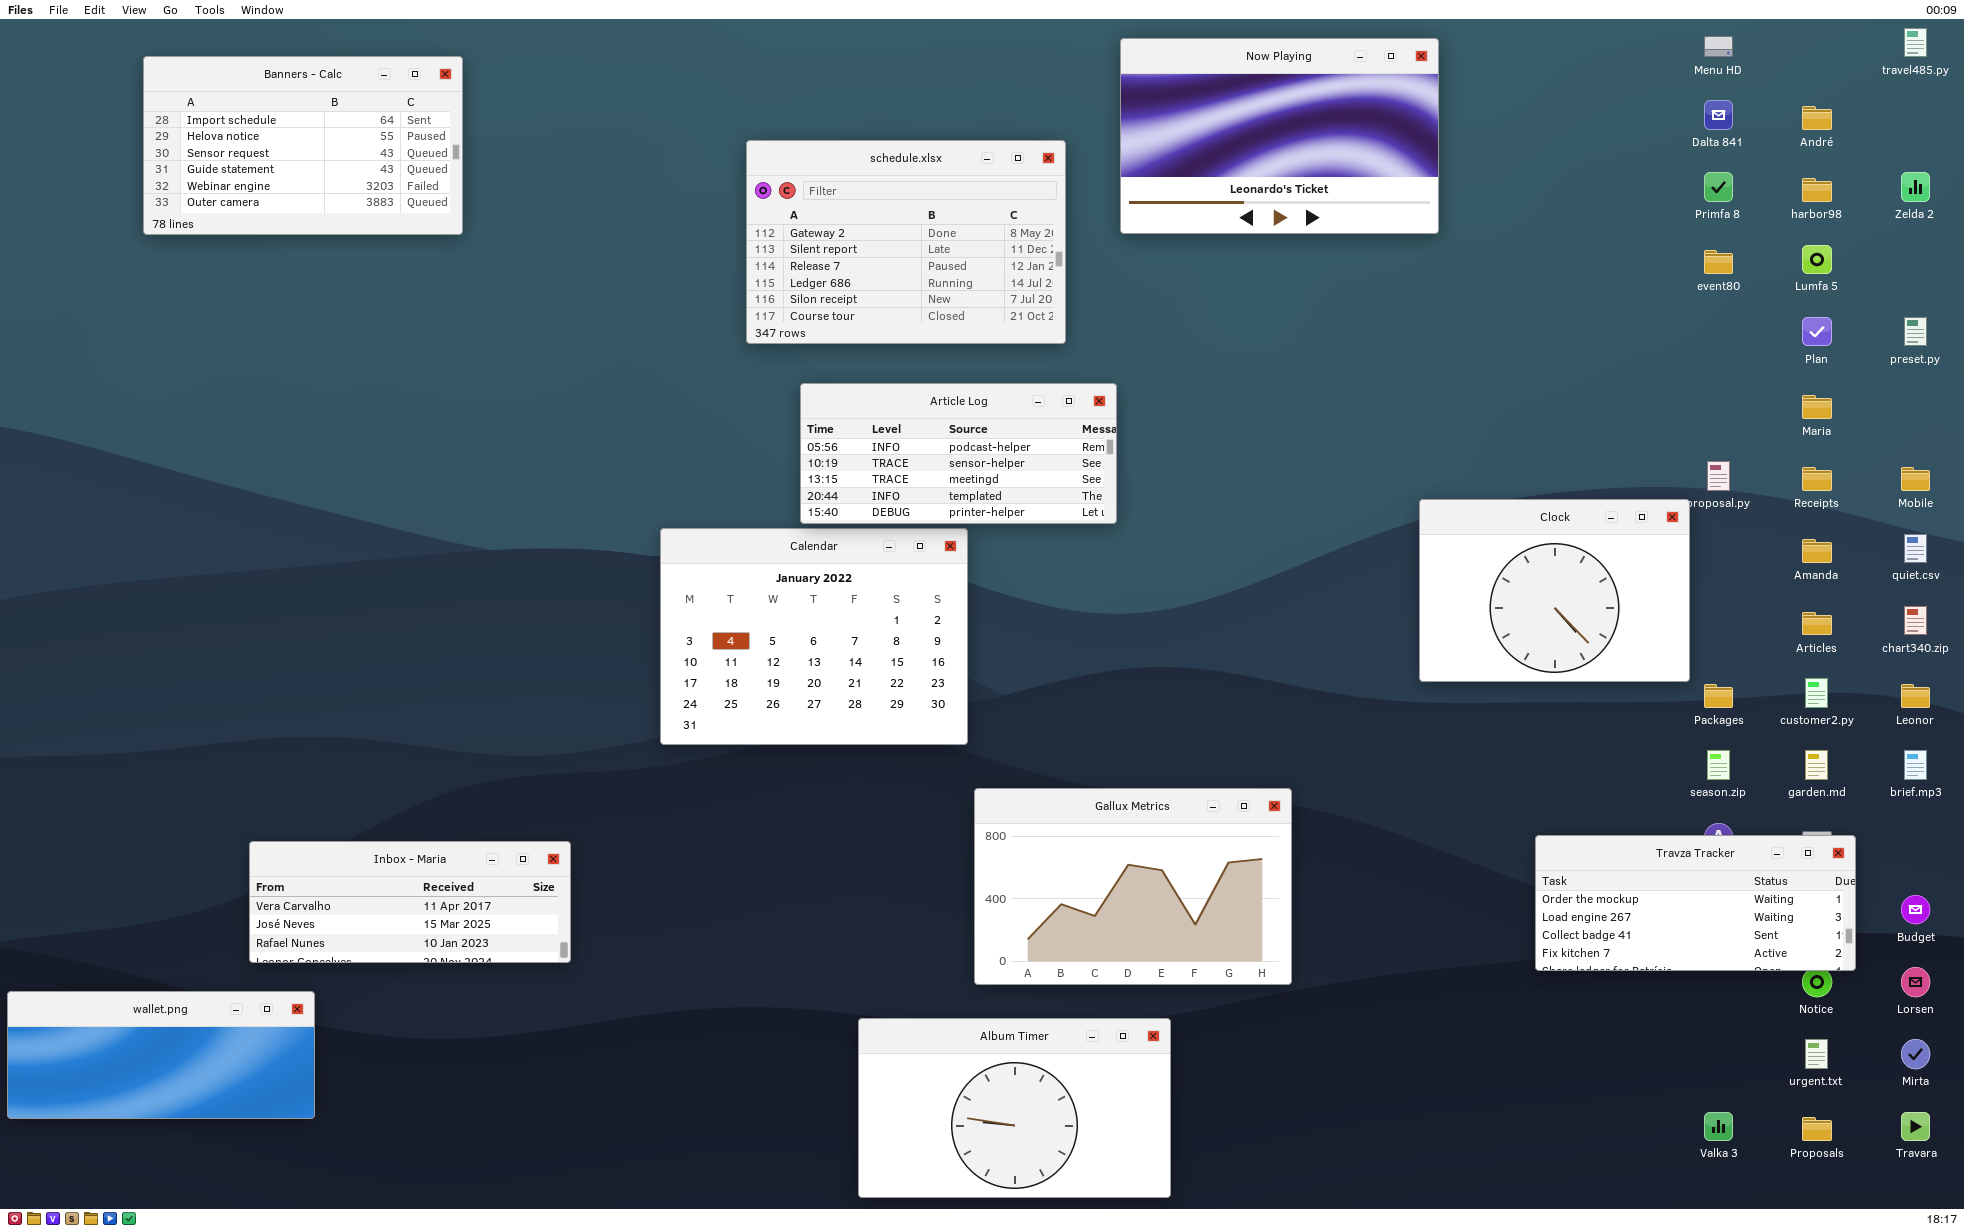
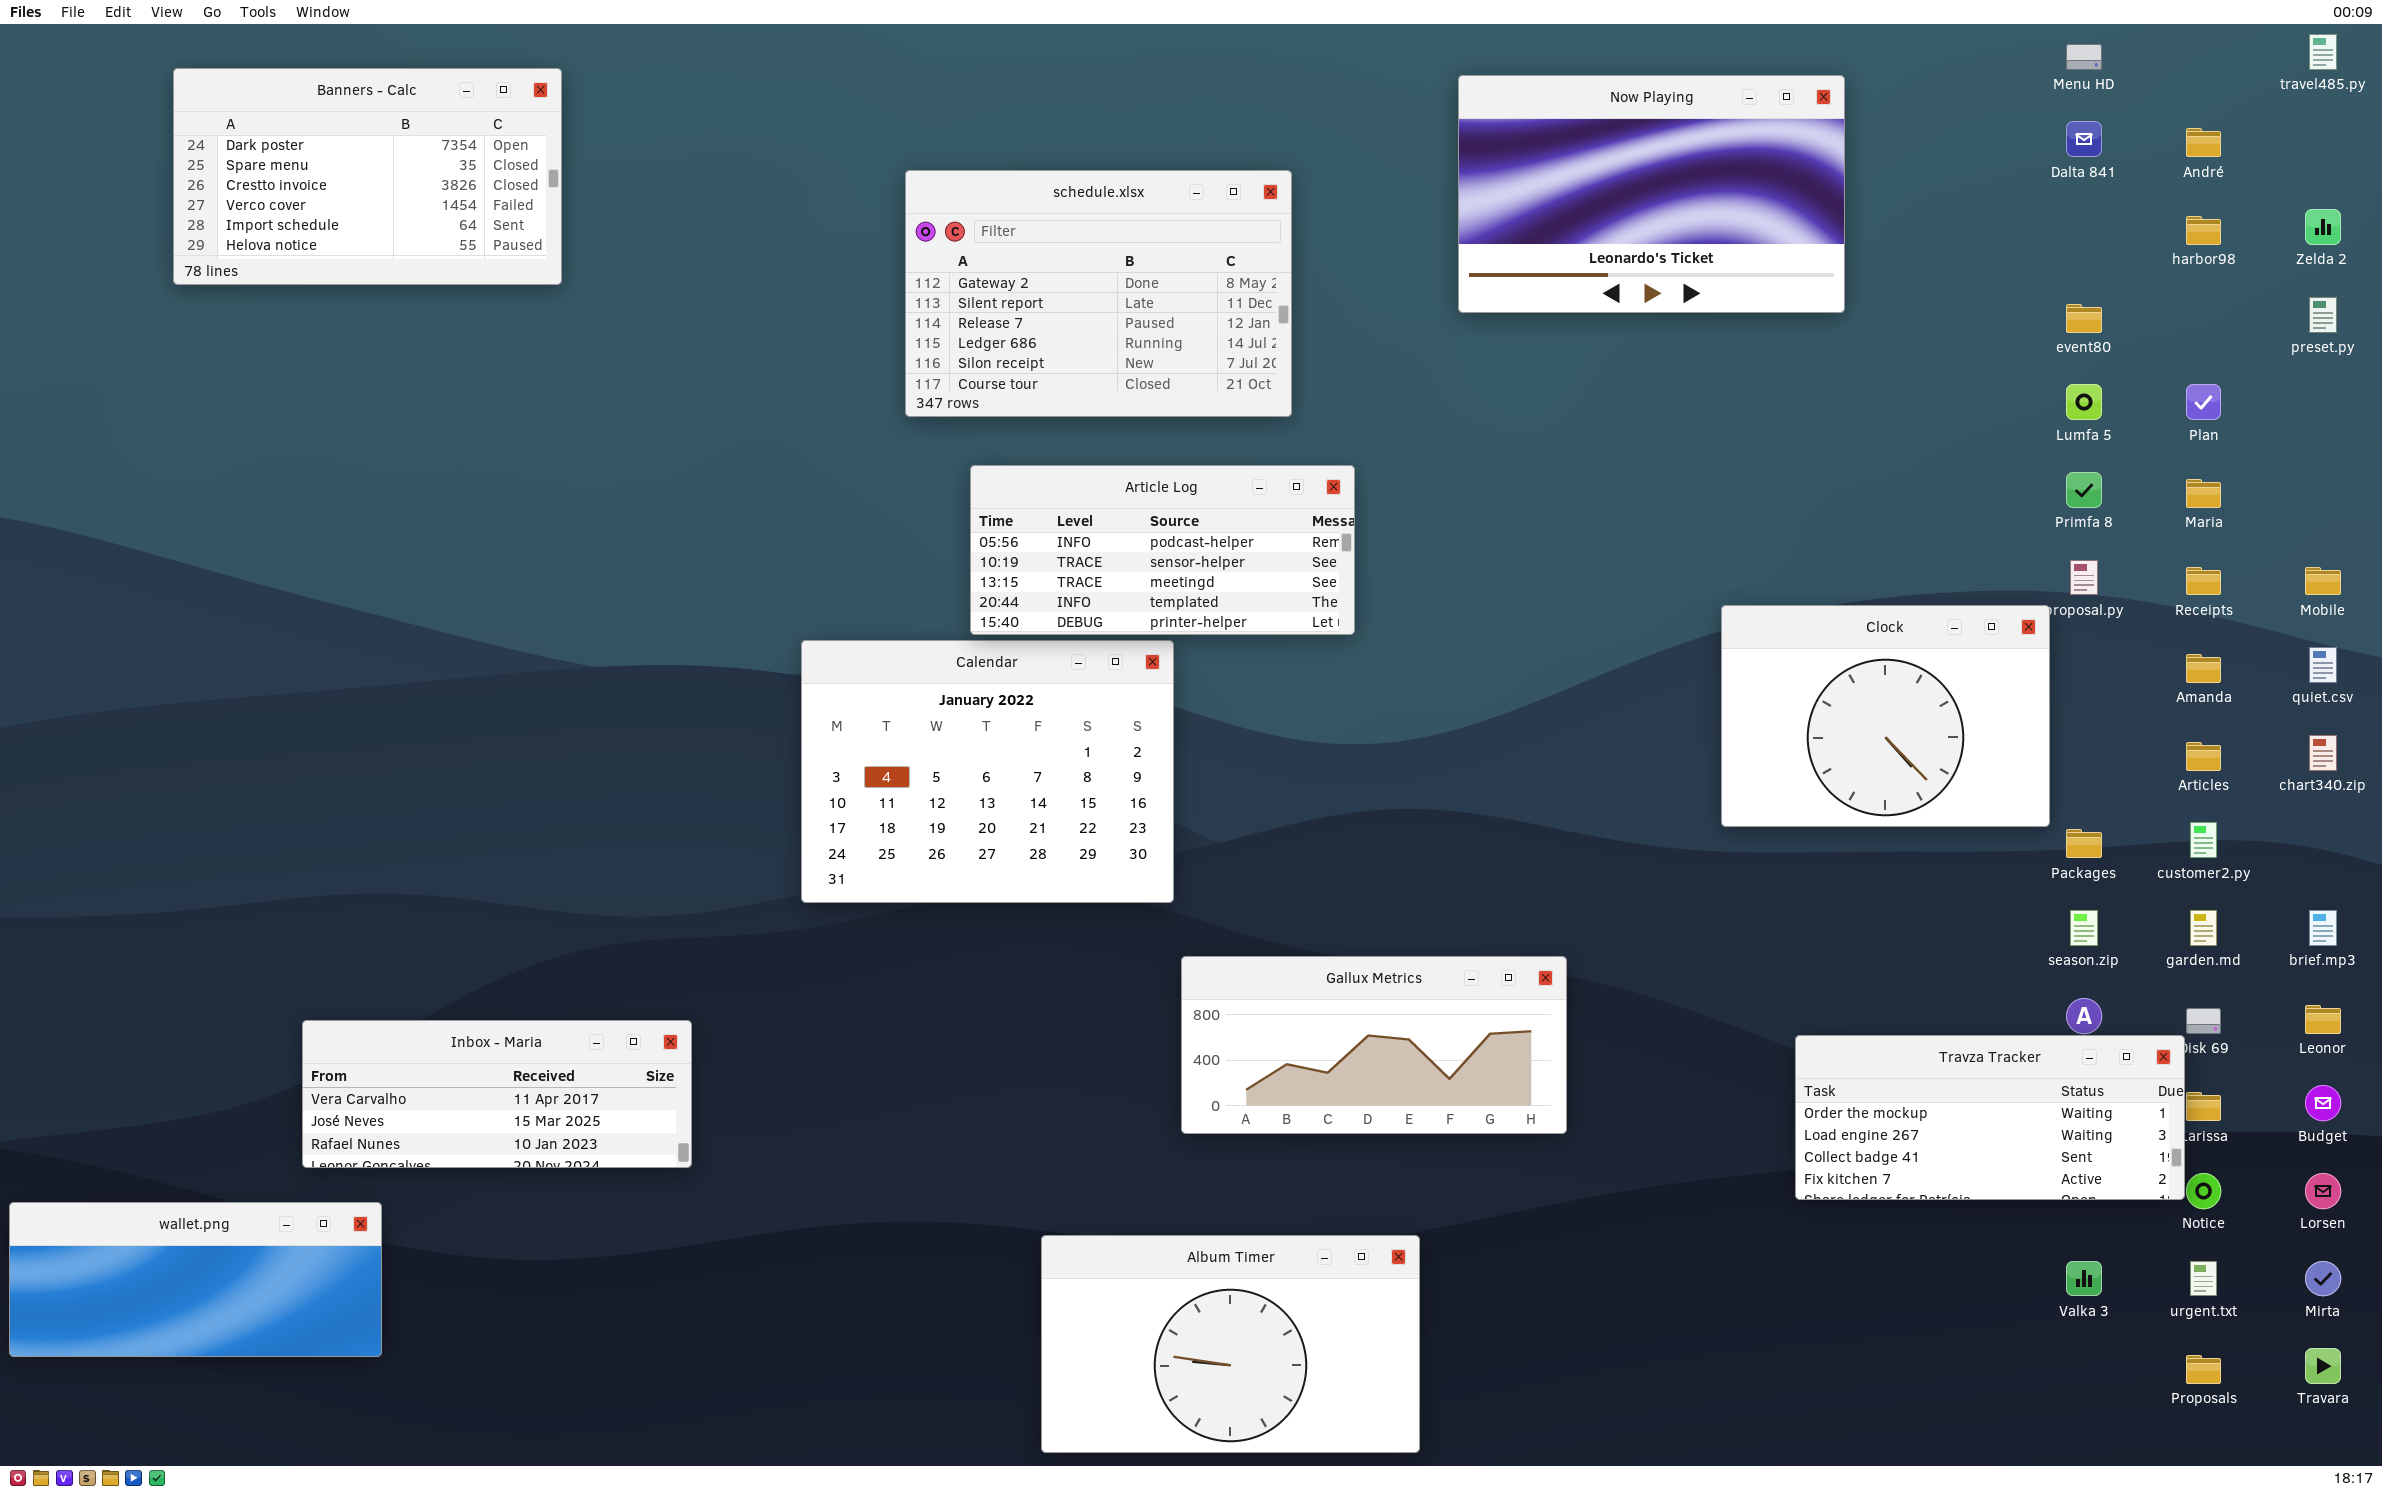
Now Playing: [1120,38,1439,234] -> [1458,75,1845,313], moved
Banners - Calc: [143,56,463,235] -> [173,68,562,285], scrolled up 4 rows
Primfa 8: [1704,172,1733,202] -> [2066,472,2102,508], moved
Lumfa 5: [1802,245,1832,274] -> [2066,384,2102,420], moved
preset.py: [1904,317,1927,346] -> [2309,297,2337,333], moved
Leonor: [1901,684,1930,708] -> [2305,1005,2341,1034], moved
Gallux Metrics: [974,788,1292,985] -> [1181,956,1567,1134], resized
Travza Tracker: [1535,835,1856,971] -> [1795,1035,2185,1200], moved
Valka 3: [1704,1112,1733,1141] -> [2066,1261,2102,1296], moved

